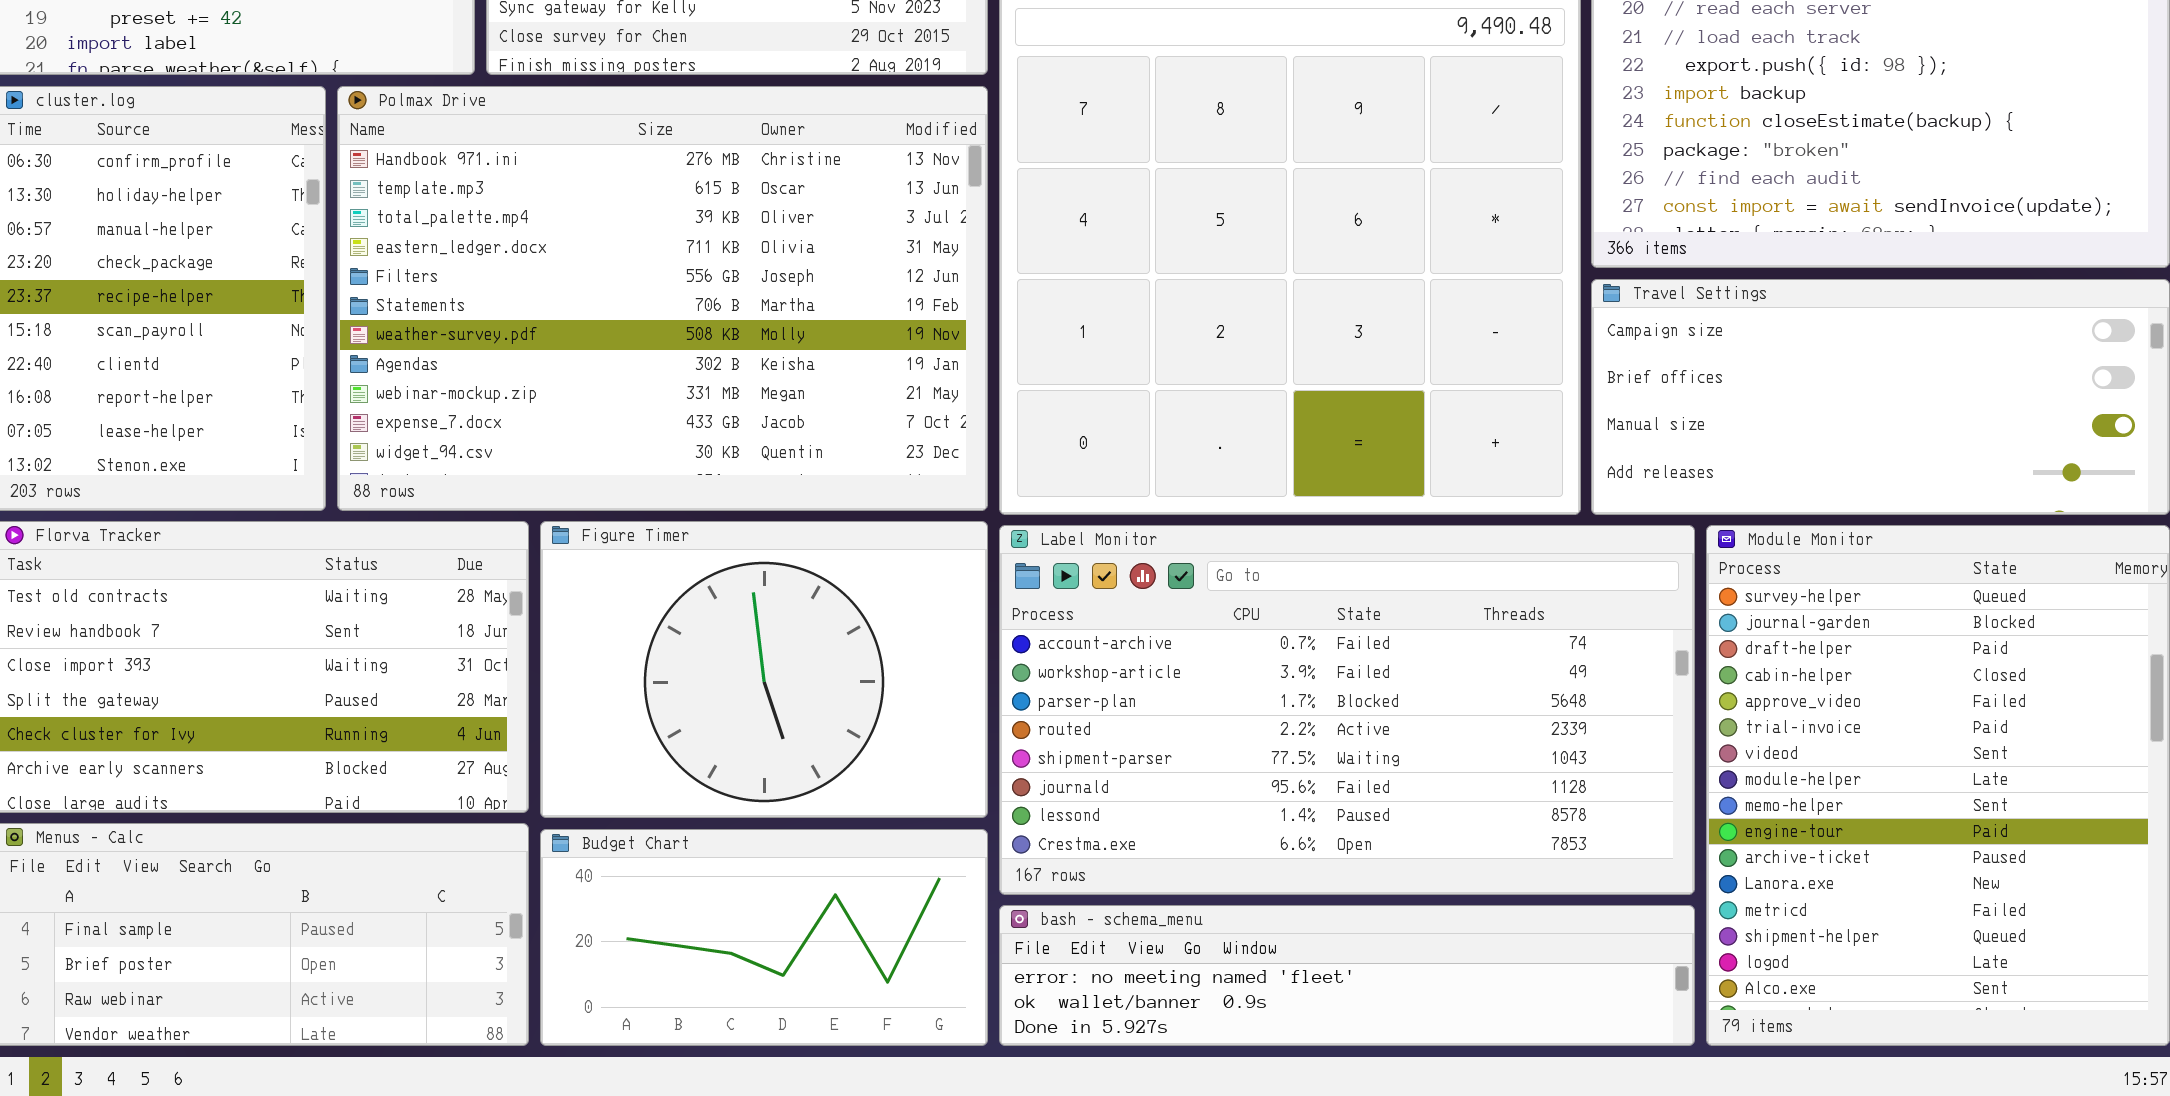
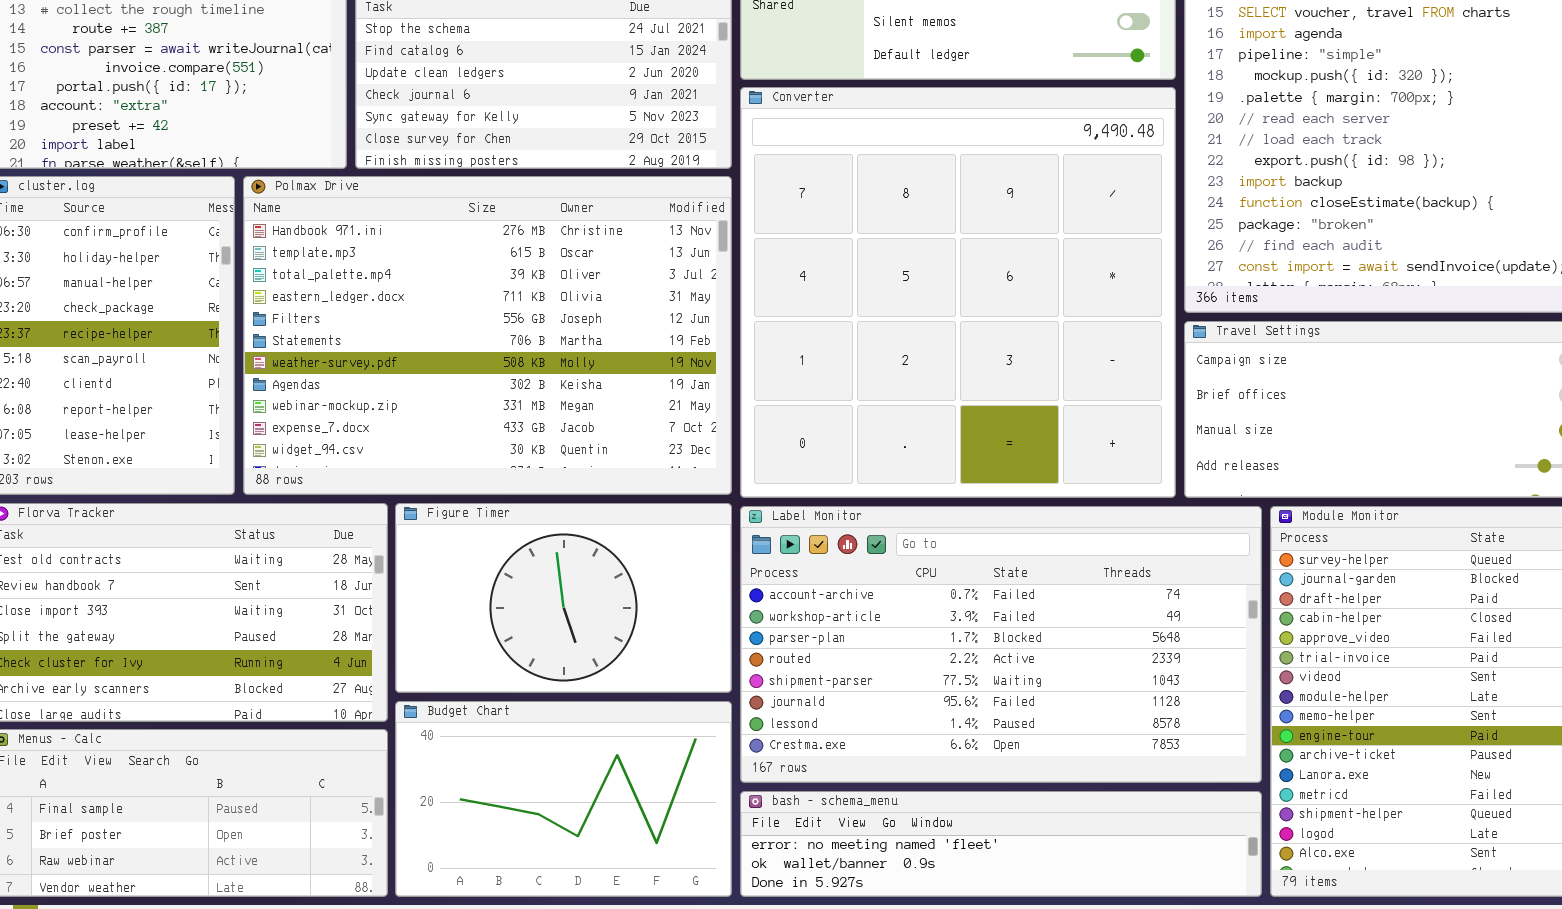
Figure Timer: [540,521,988,818] -> [395,503,732,693], resized
Budget Chart: [540,829,988,1046] -> [395,701,732,897], resized

